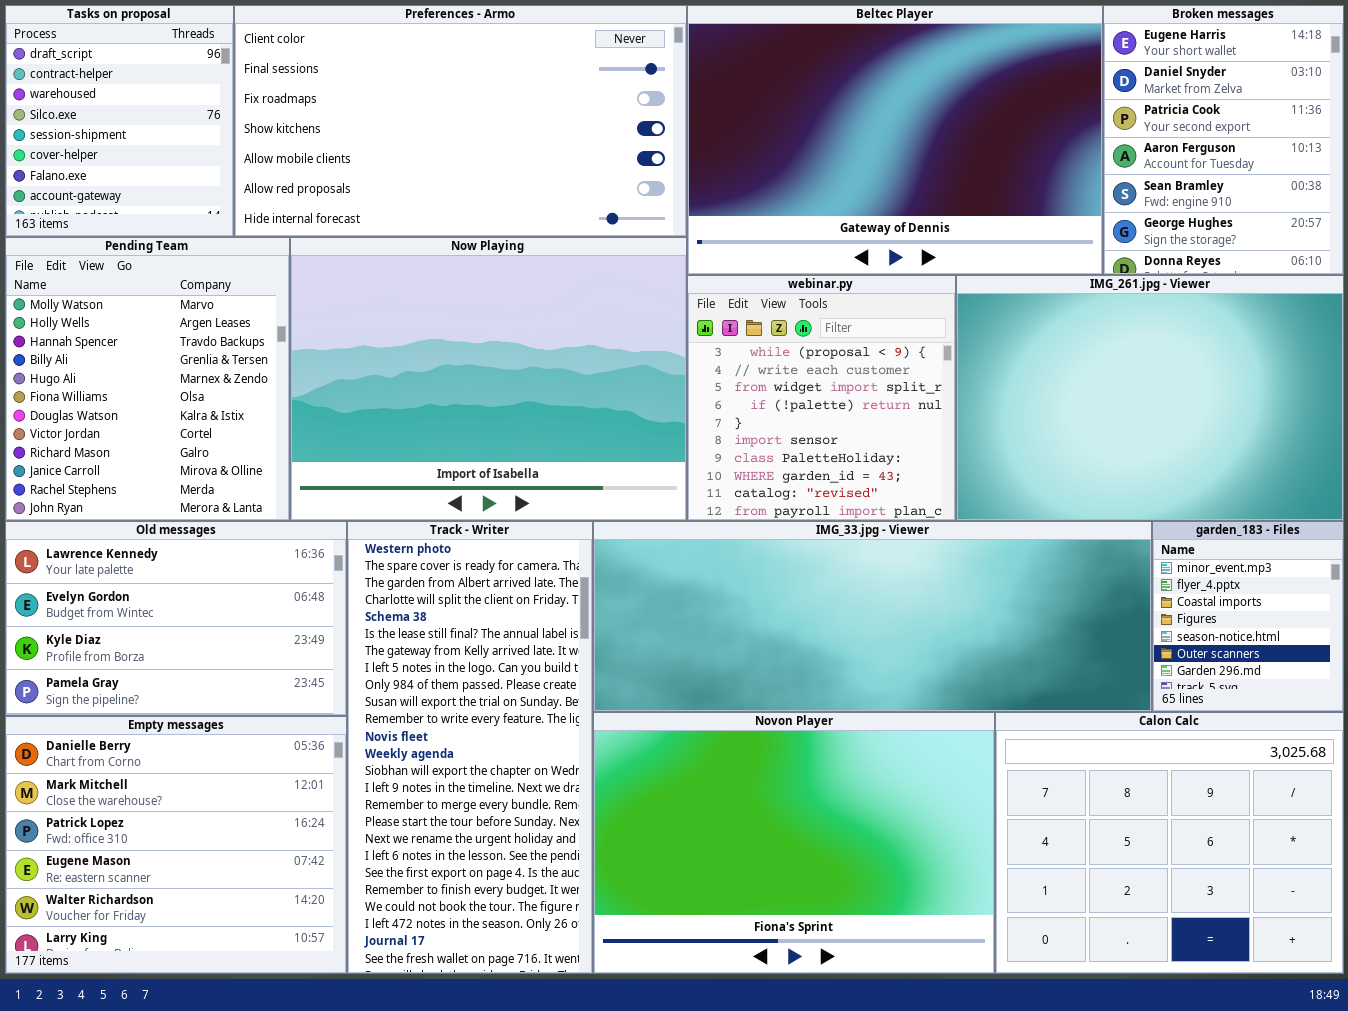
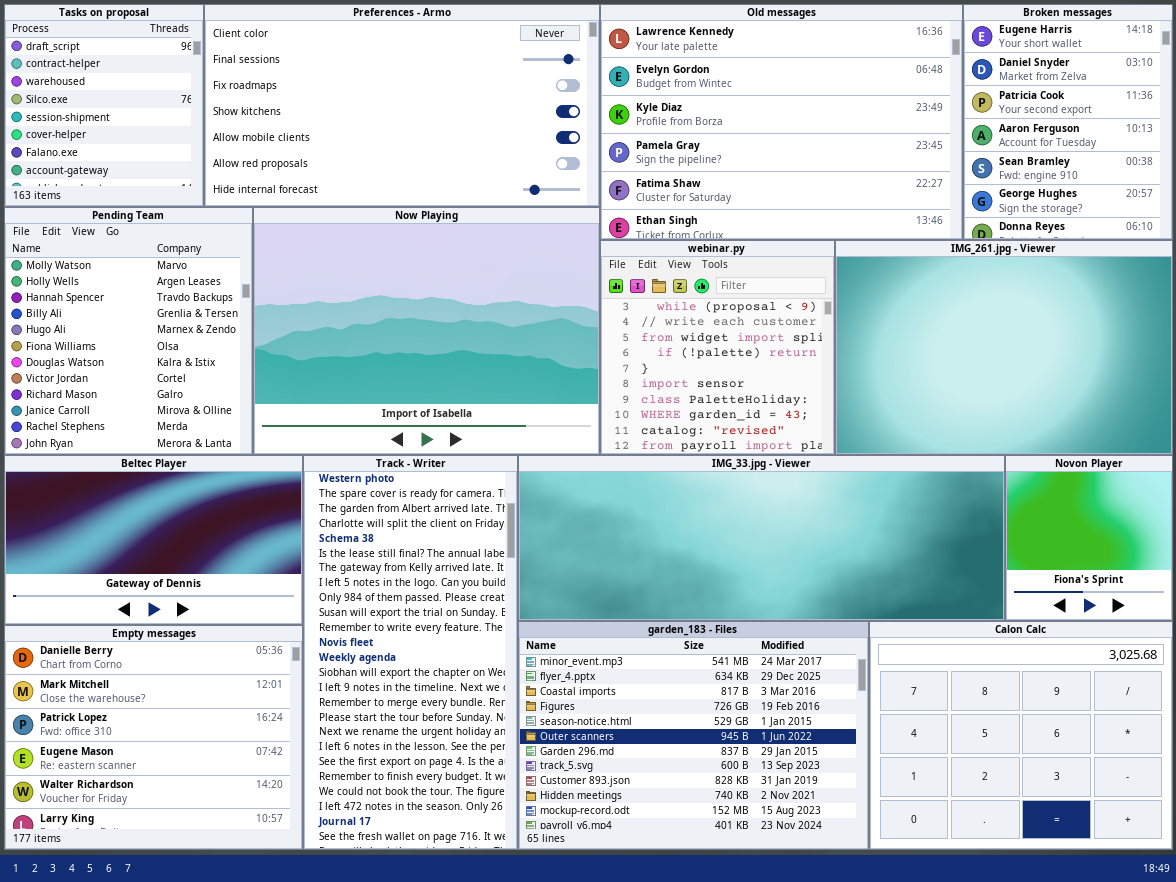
Beltec Player: [687,5,1103,275] -> [4,455,303,625], moved, resized
Old messages: [5,521,347,716] -> [600,4,963,240], moved, resized
garden_183 - Files: [1152,521,1344,712] -> [518,621,869,850], moved, resized
Novon Player: [593,712,995,974] -> [1005,455,1173,621], moved, resized

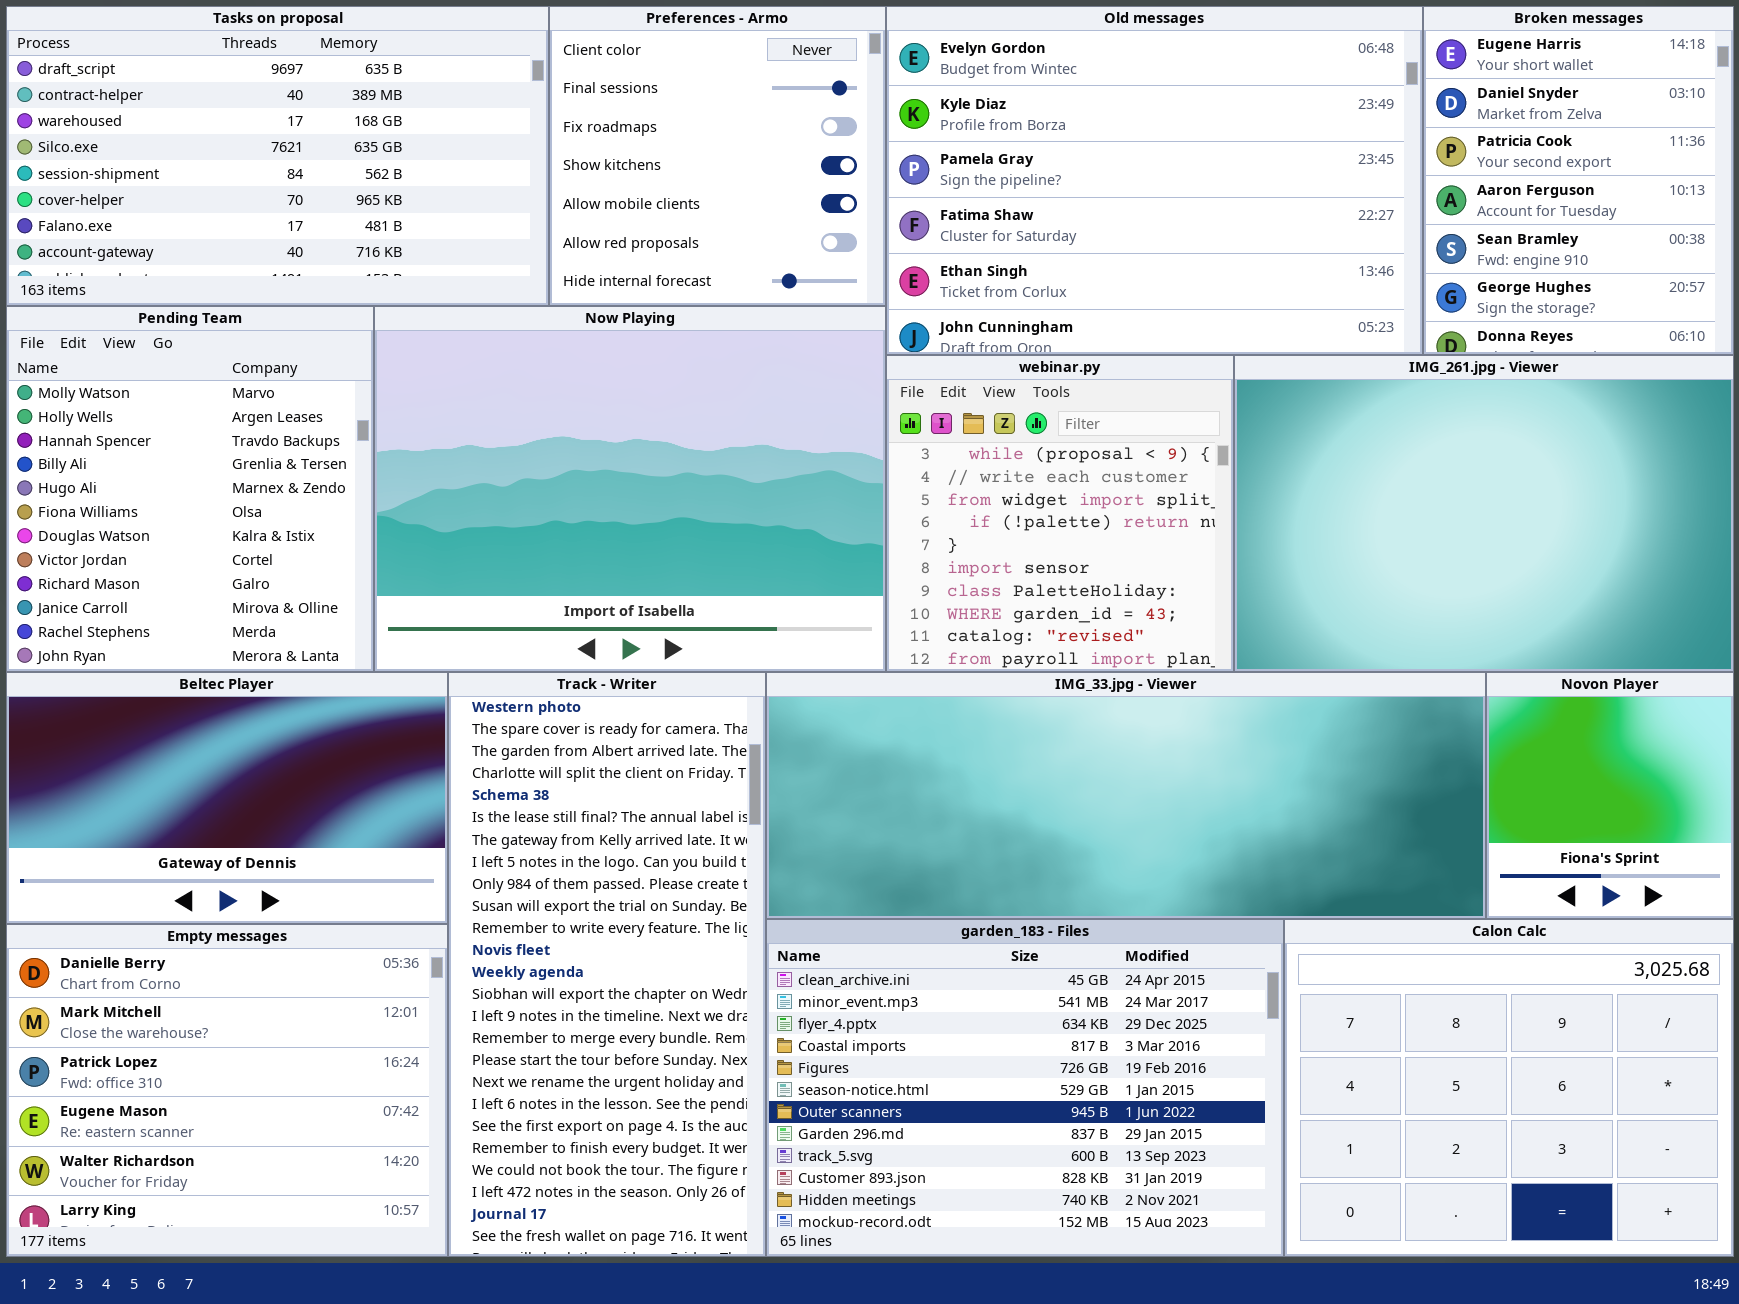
Tasks on proposal: [4,4,204,207] -> [6,6,549,306], resized
Preferences - Armo: [204,4,600,207] -> [549,6,886,306], resized
Old messages: [600,4,963,240] -> [886,6,1423,355], scrolled down 1 row
garden_183 - Files: [518,621,869,850] -> [766,919,1284,1257], scrolled up 1 row

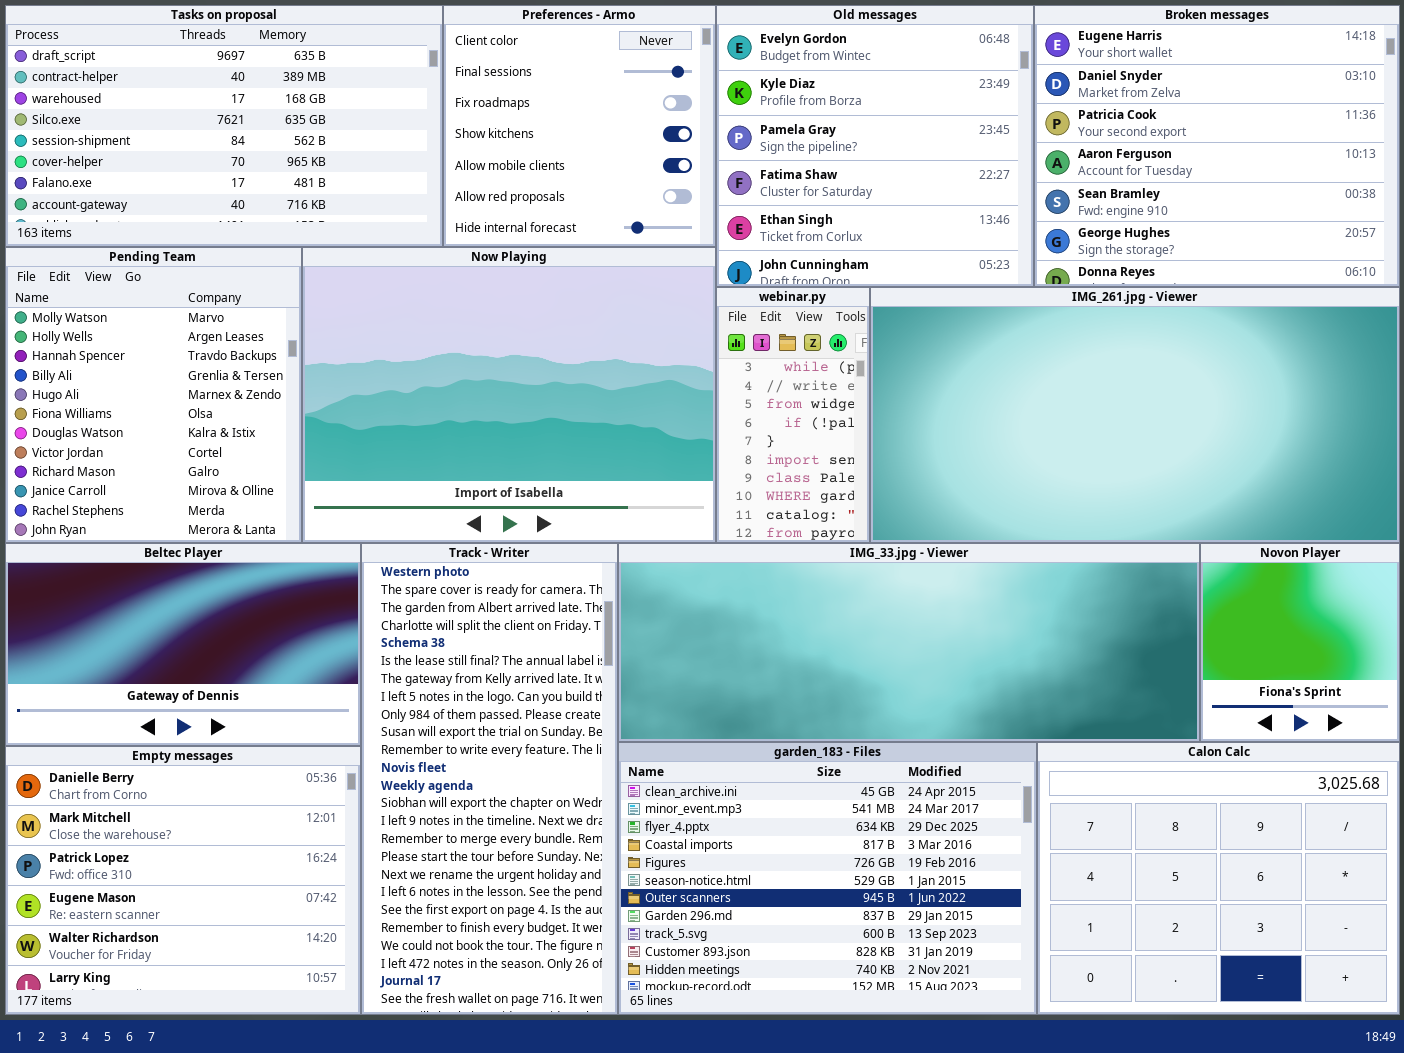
Old messages: [886,6,1423,355] -> [716,5,1034,287], resized
Broken messages: [1423,6,1734,355] -> [1034,5,1400,287], resized
webinar.py: [886,355,1234,672] -> [716,287,870,543], resized
IMG_261.jpg - Viewer: [1234,355,1734,672] -> [870,287,1400,543], resized

